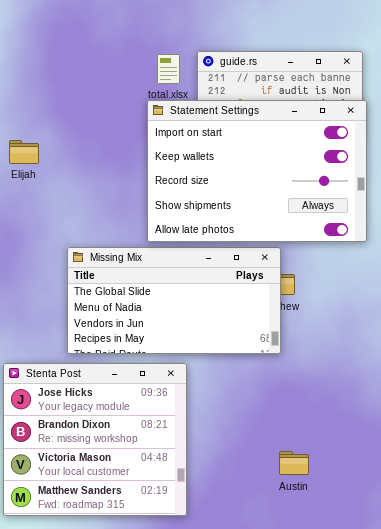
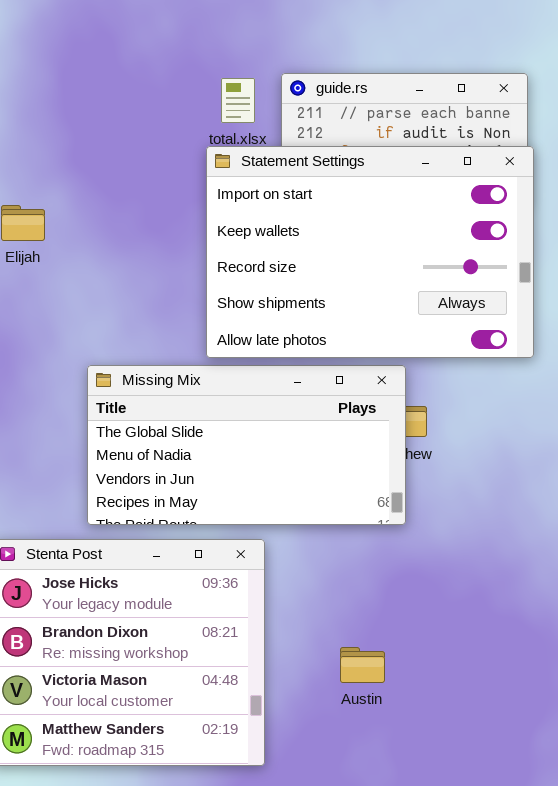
Austin: [279,451,309,475] -> [340,647,385,683], moved

